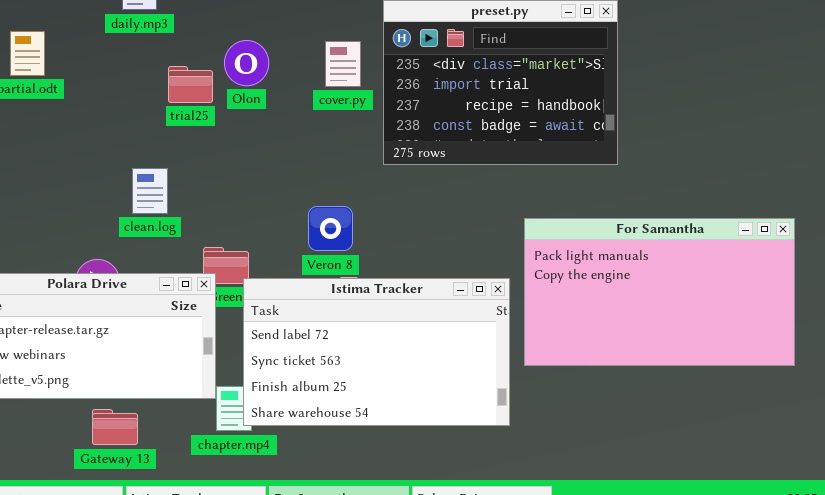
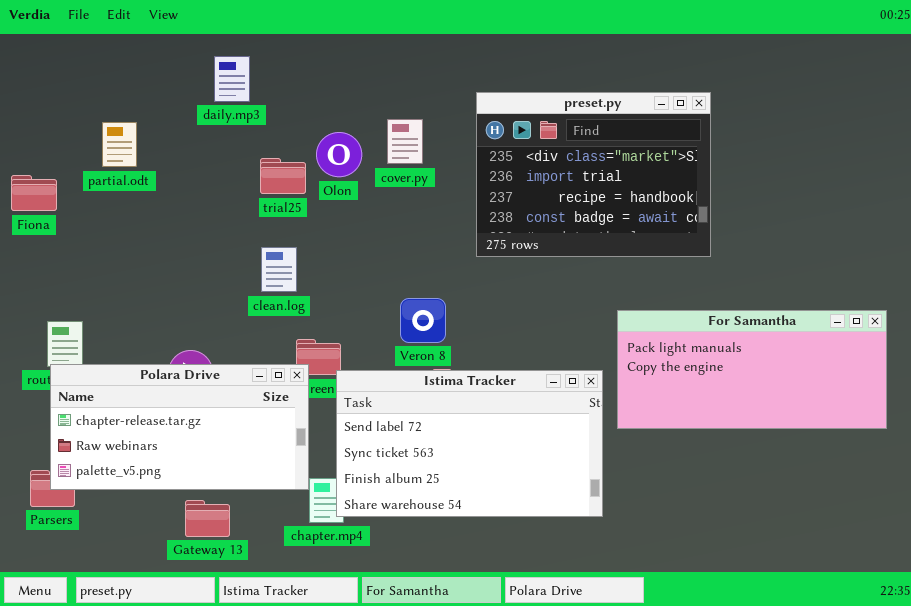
cover.py: [325,41,361,87] -> [387,119,423,164], moved
clean.log: [132,168,168,214] -> [261,247,297,292], moved
For Samantha: [524,218,795,366] -> [617,310,887,429], resized

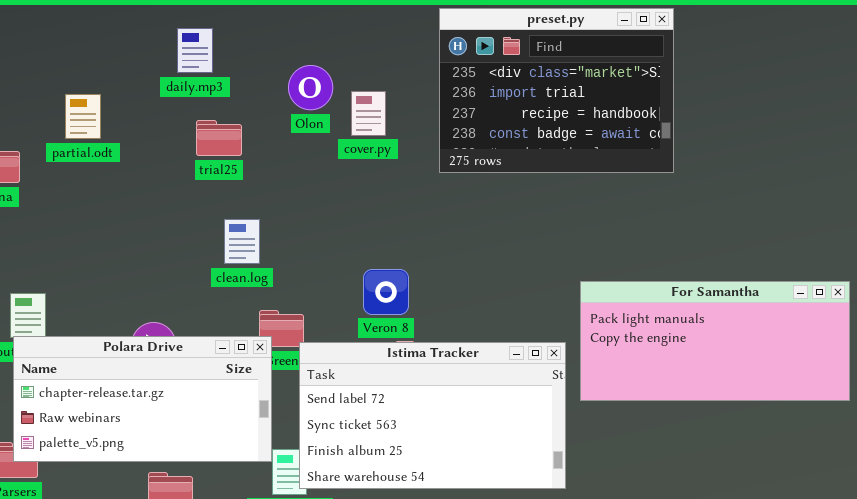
preset.py: [476,92,711,257] -> [439,8,674,173], moved
Olon: [316,132,362,177] -> [288,65,333,110], moved
trial25: [260,158,306,194] -> [196,120,242,156], moved

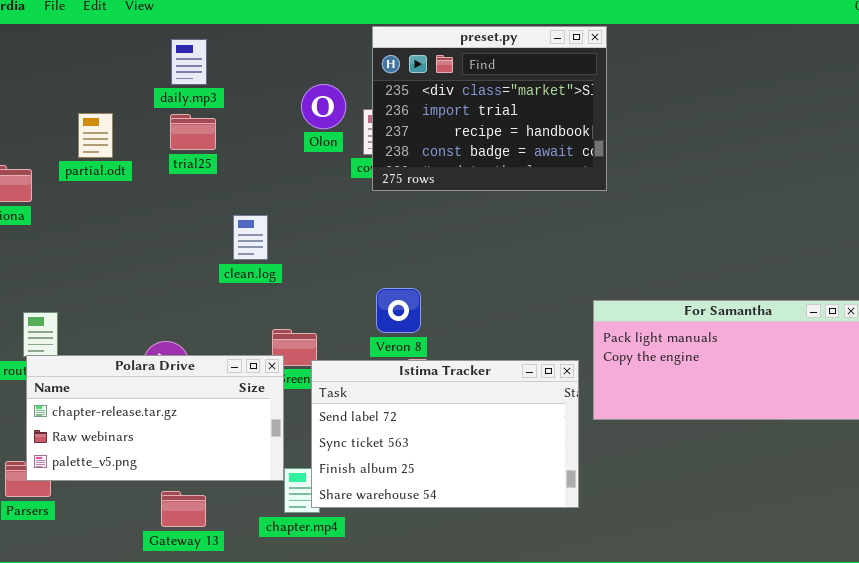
preset.py: [439,8,674,173] -> [372,26,607,191], moved
daily.mp3: [177,28,213,73] -> [171,39,207,85], moved
trial25: [196,120,242,156] -> [170,114,216,150], moved
clean.log: [224,219,260,264] -> [233,215,268,260], moved

